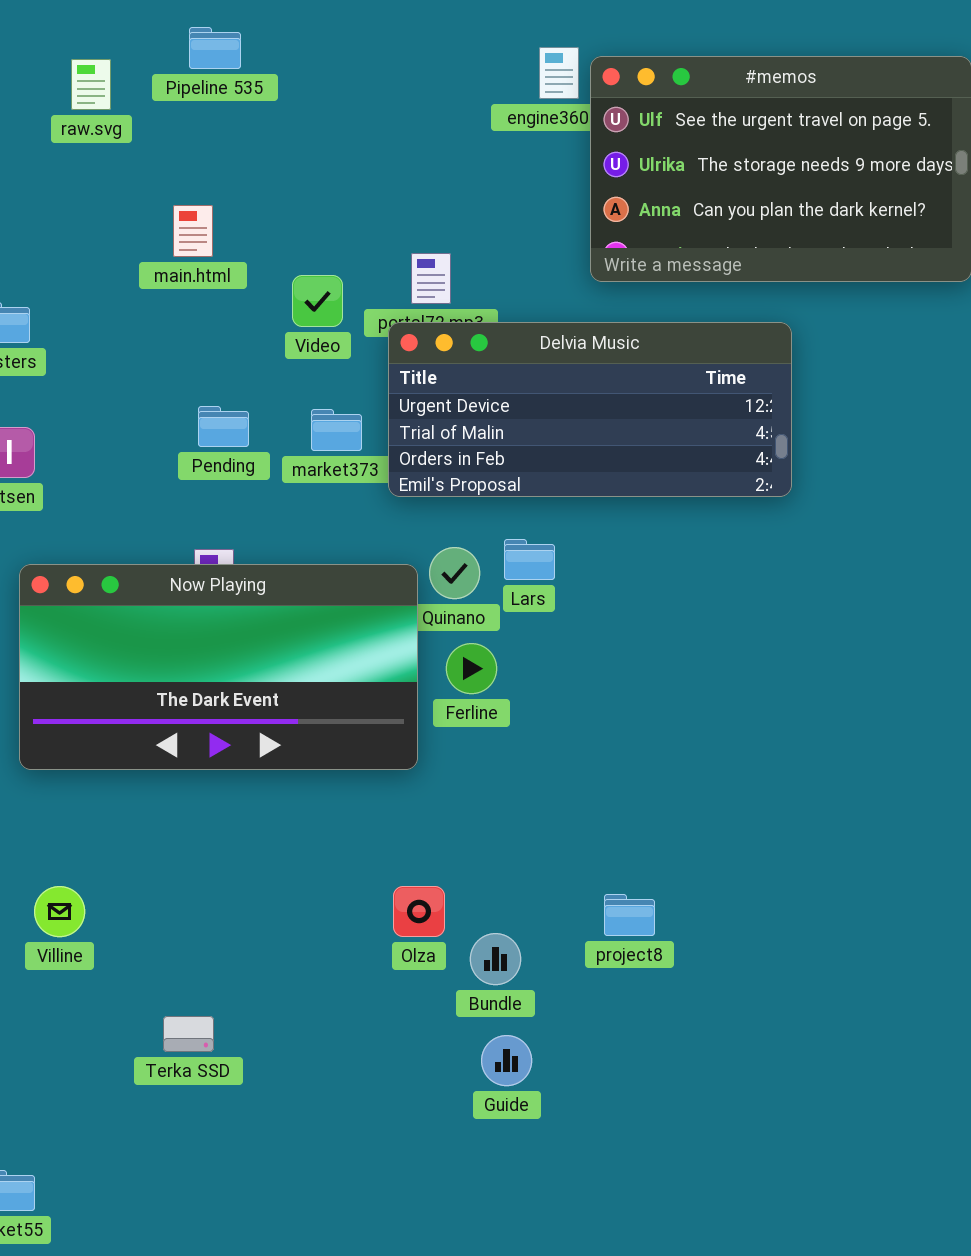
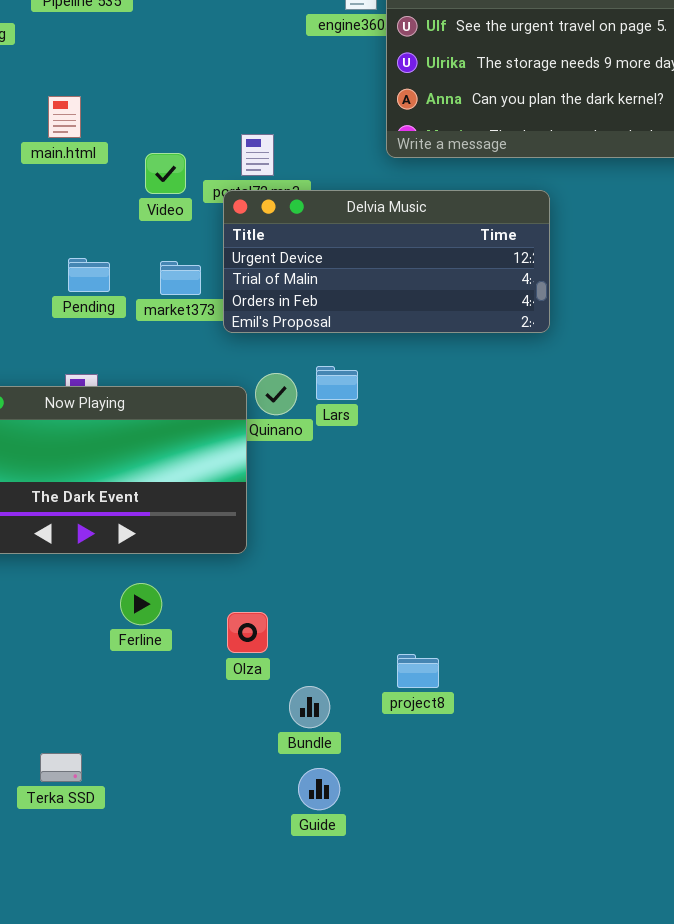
Ferline: [446,643,497,694] -> [120,583,162,625], moved
Olza: [393,886,445,937] -> [227,612,268,653], moved

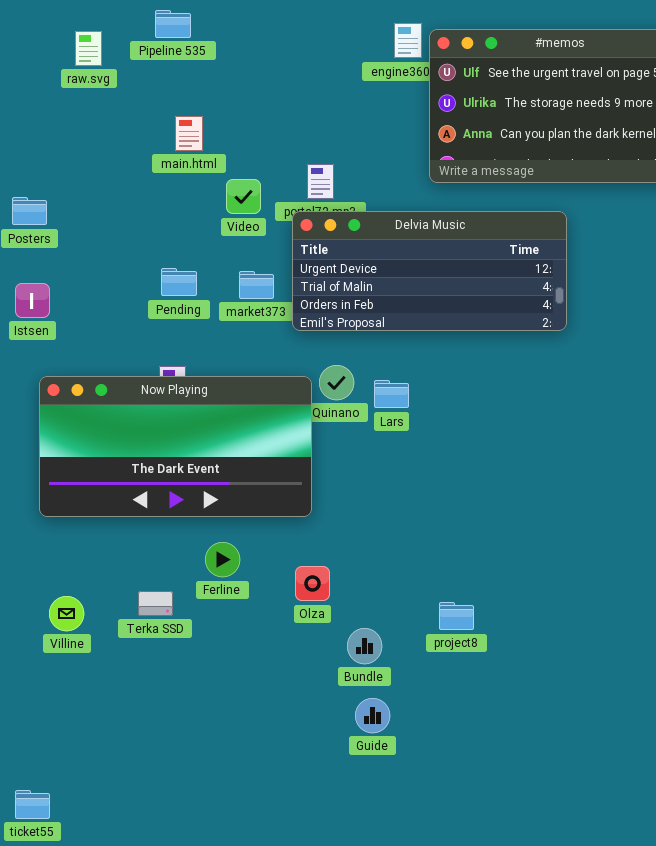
main.html: [48,96,81,138] -> [175,116,203,151], moved
Lars: [316,366,358,400] -> [374,380,409,408], moved
Terka SSD: [40,753,82,782] -> [138,591,173,616], moved

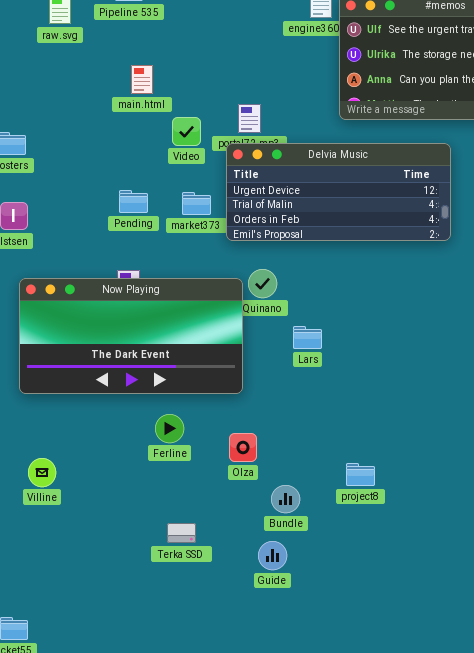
Lars: [374,380,409,408] -> [293,326,322,349], moved
Terka SSD: [138,591,173,616] -> [167,523,196,543], moved
Guide: [355,698,390,733] -> [258,541,287,570], moved

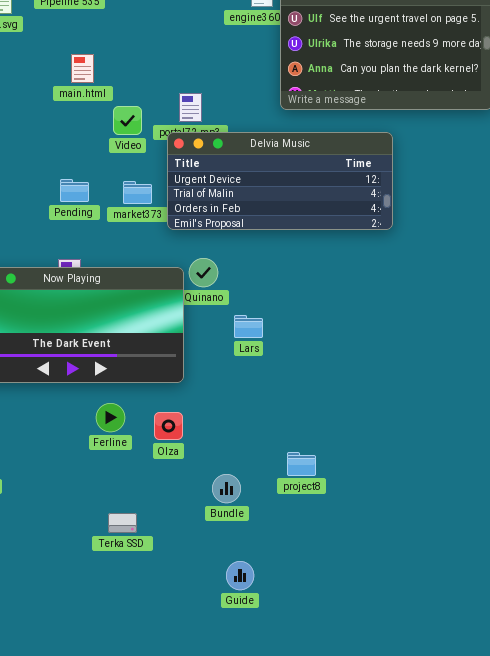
Olza: [229,433,257,462] -> [154,412,183,440], moved
Guide: [258,541,287,570] -> [226,561,254,590], moved

